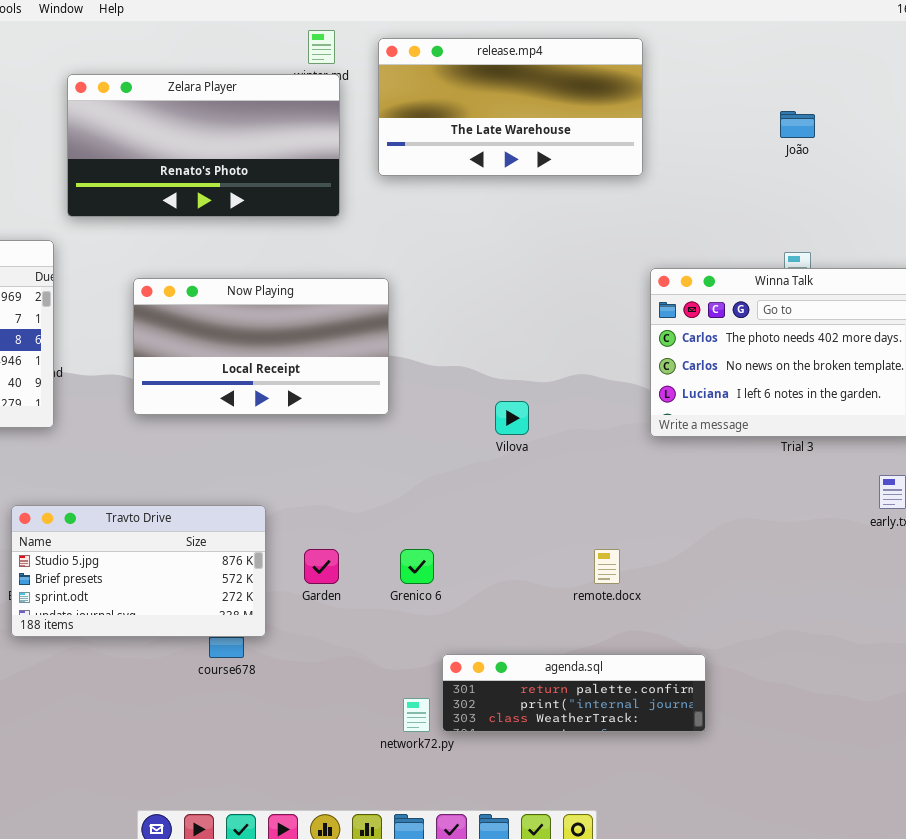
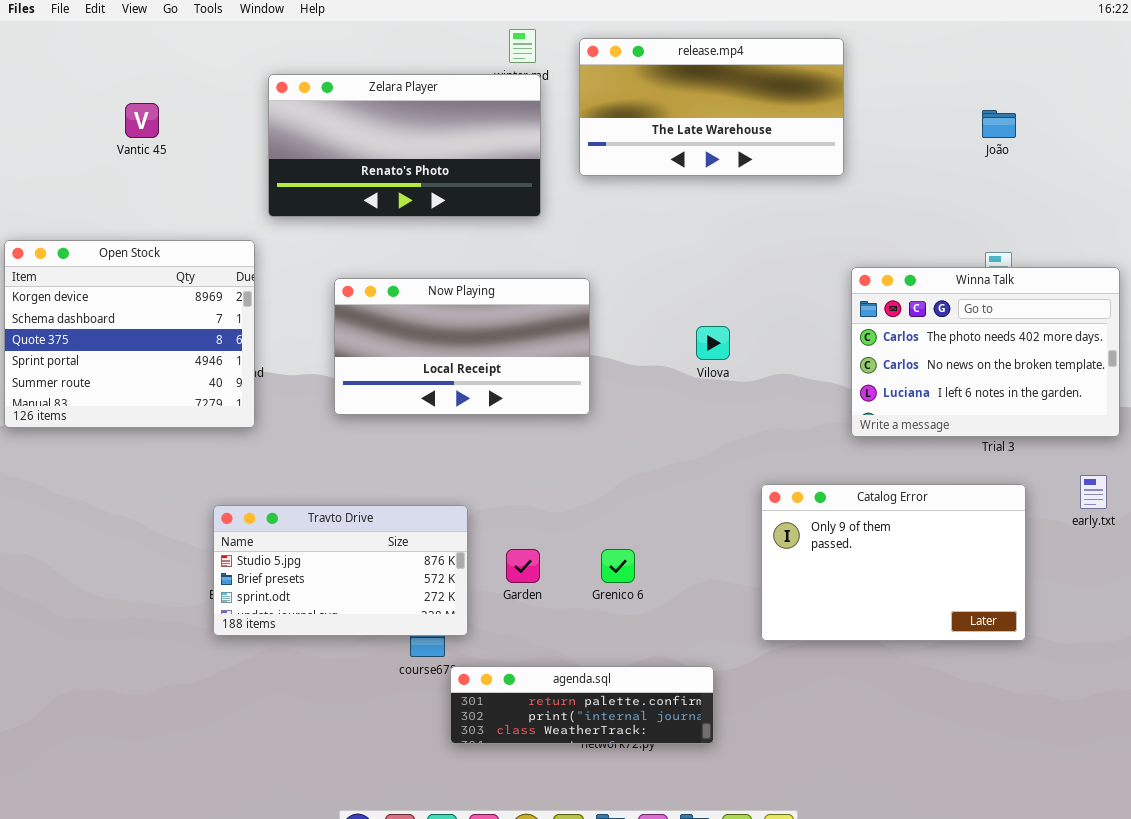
Vilova: [495,401,529,435] -> [696,326,730,360], moved
Catalog Error: none -> [761,484,1026,641], opened
agenda.sql: [442,654,706,732] -> [450,666,714,744], moved

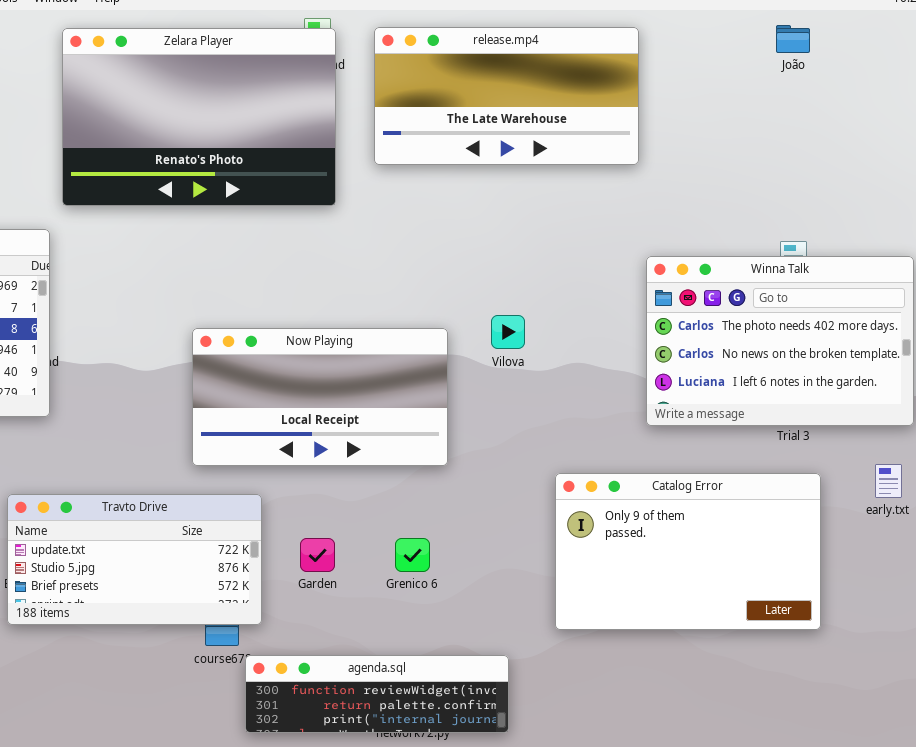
Zelara Player: [268,74,541,217] -> [62,28,336,206], resized
João: [982,110,1016,138] -> [776,25,810,53], moved
Now Playing: [334,278,590,415] -> [192,328,448,466], moved
Travto Drive: [213,505,468,636] -> [7,494,262,625], scrolled up 1 row
agenda.sql: [450,666,714,744] -> [245,655,509,733], scrolled up 1 row

